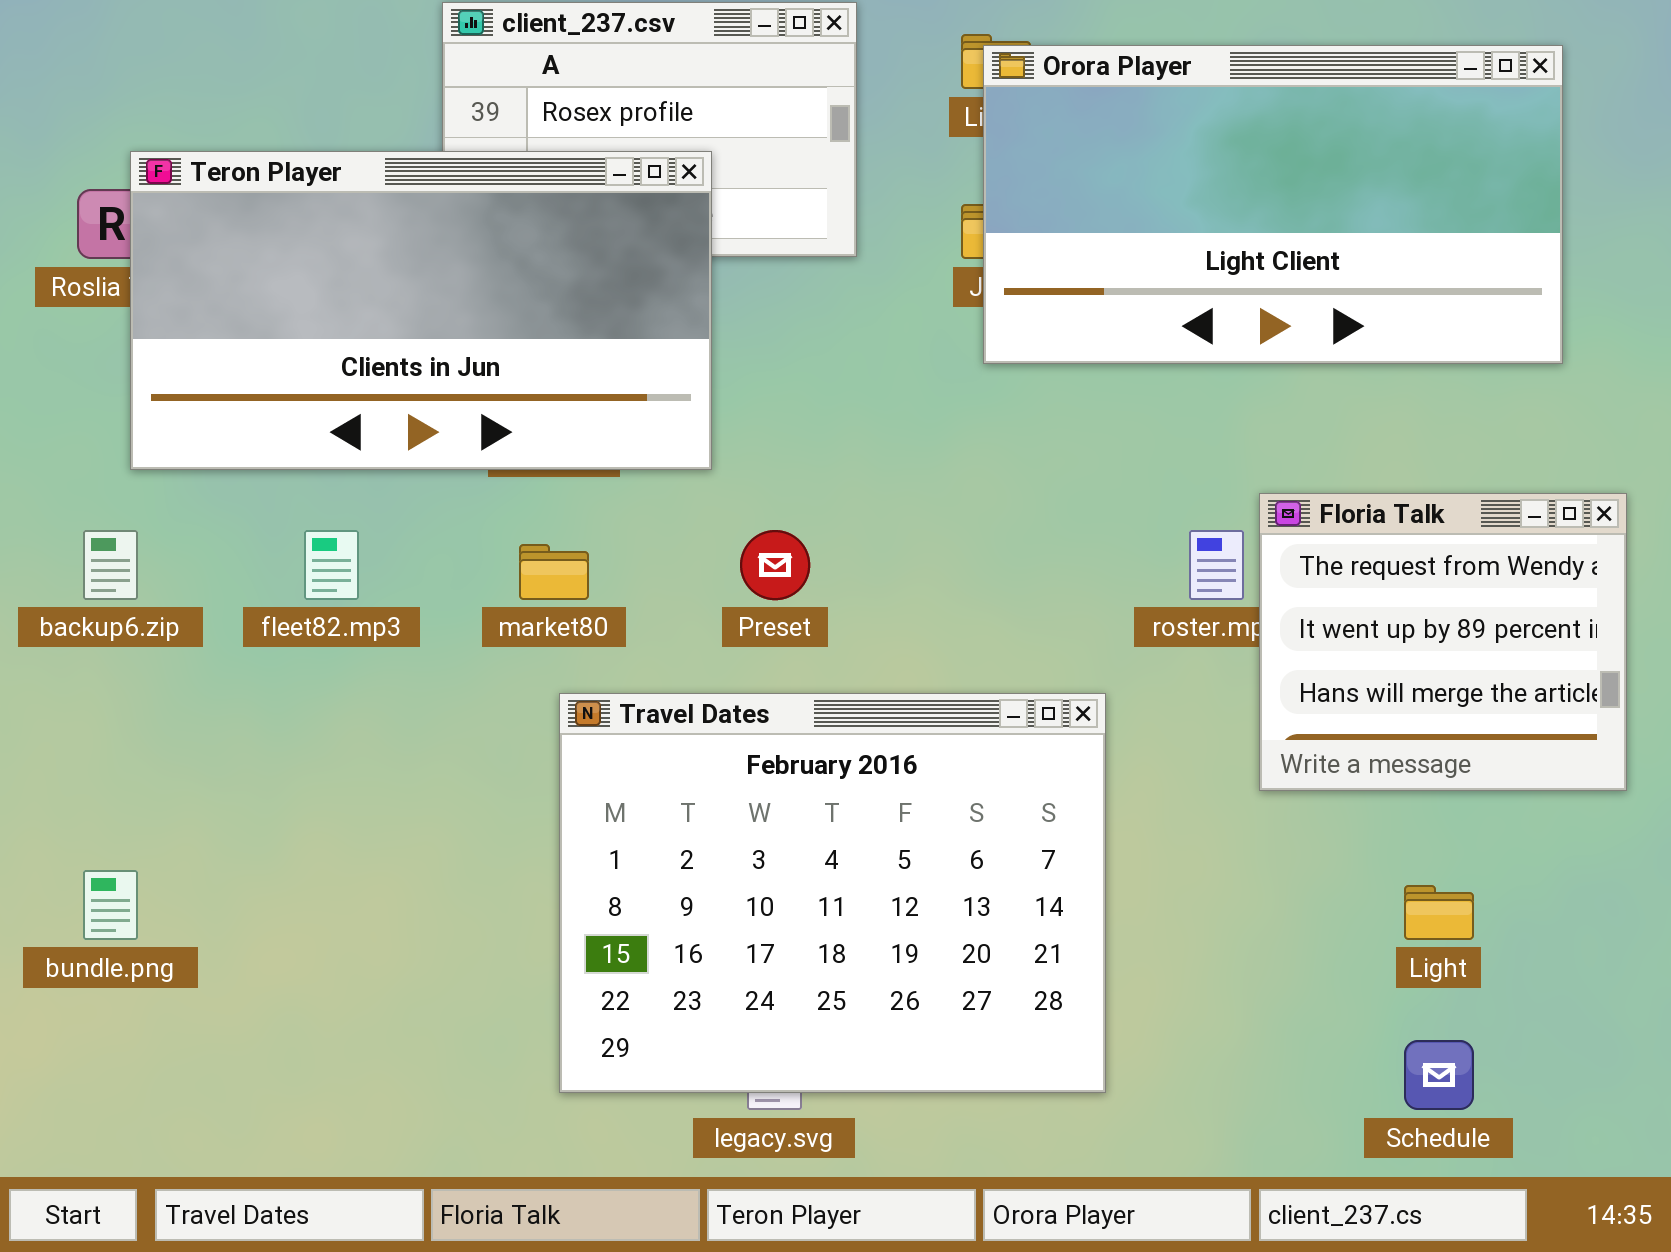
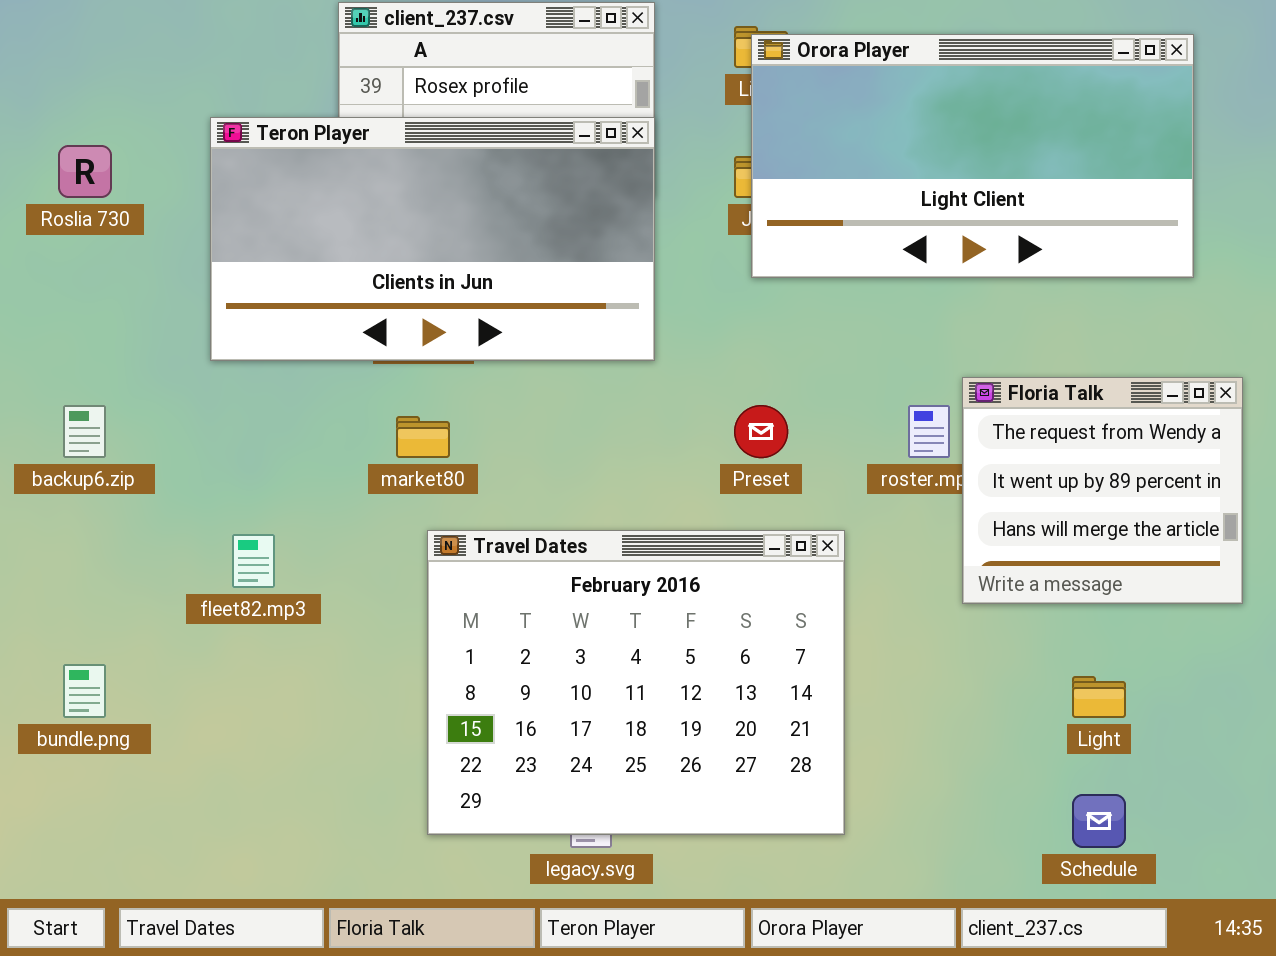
Teron Player: [130,151,712,470] -> [210,117,655,361], moved
fleet82.mp3: [304,530,359,600] -> [232,534,275,588], moved
Preset: [740,530,810,600] -> [734,405,788,458], moved

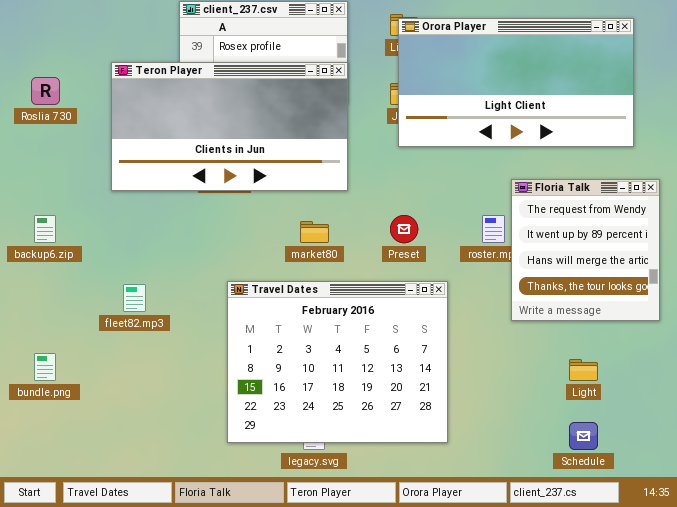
Floria Talk: [962,377,1243,604] -> [511,179,660,321], resized
market80: [396,416,450,458] -> [300,221,329,243], moved

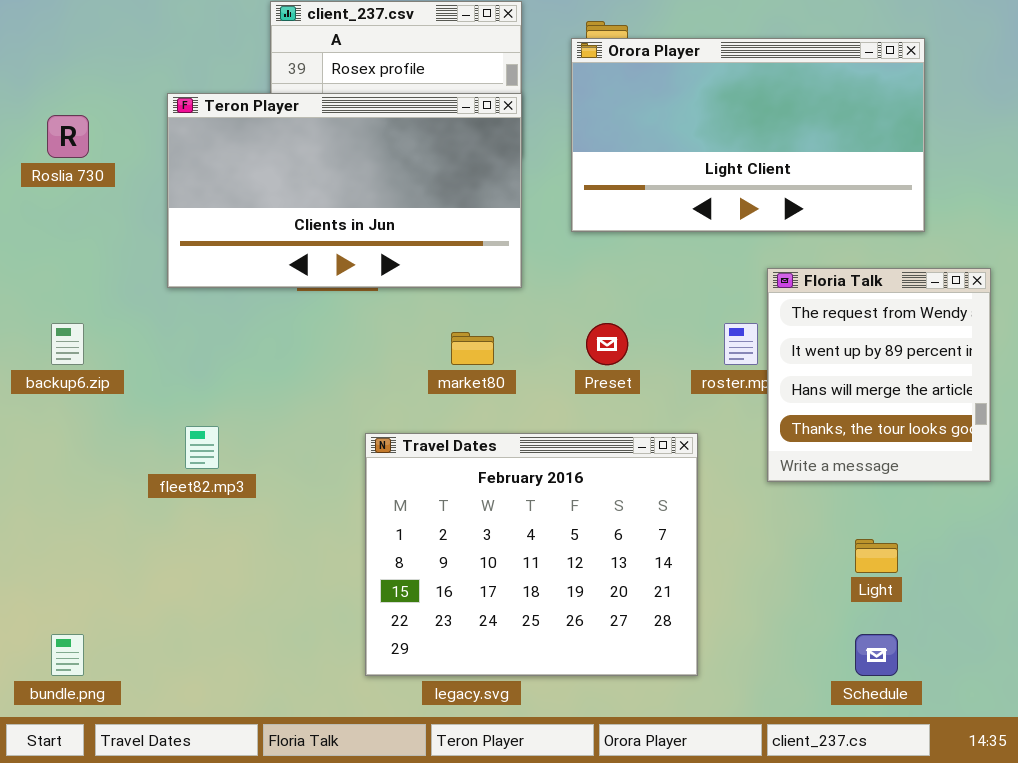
Orora Player: [398,18,634,147] -> [571,38,925,232], moved
Travel Dates: [227,281,448,443] -> [365,433,698,676], moved
bundle.png: [34,353,56,381] -> [51,634,84,676], moved

